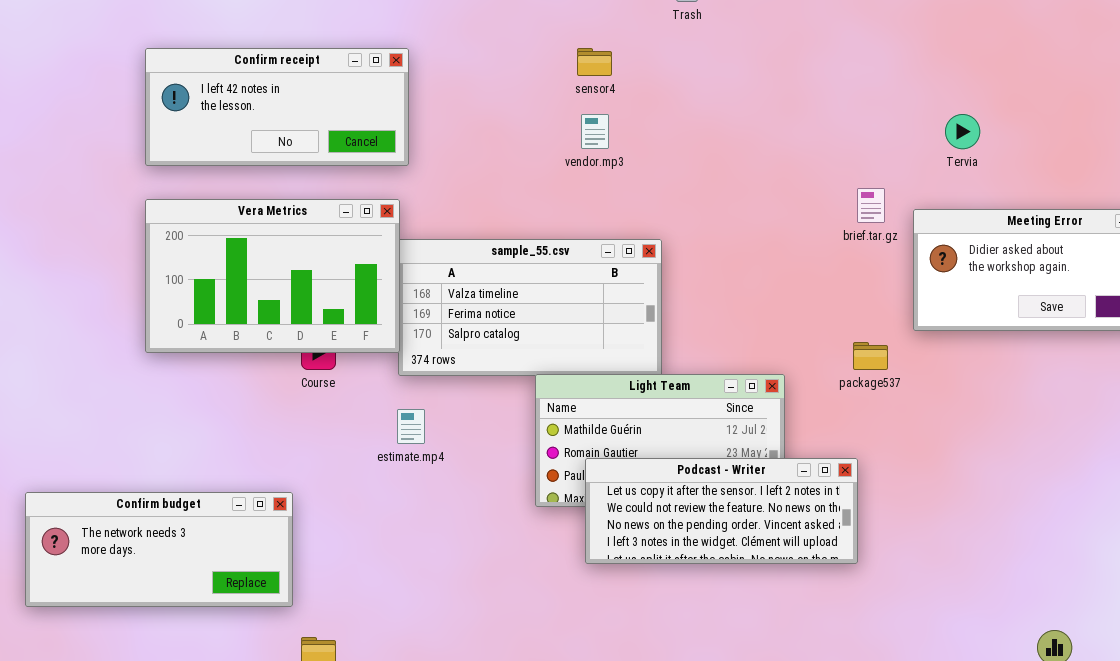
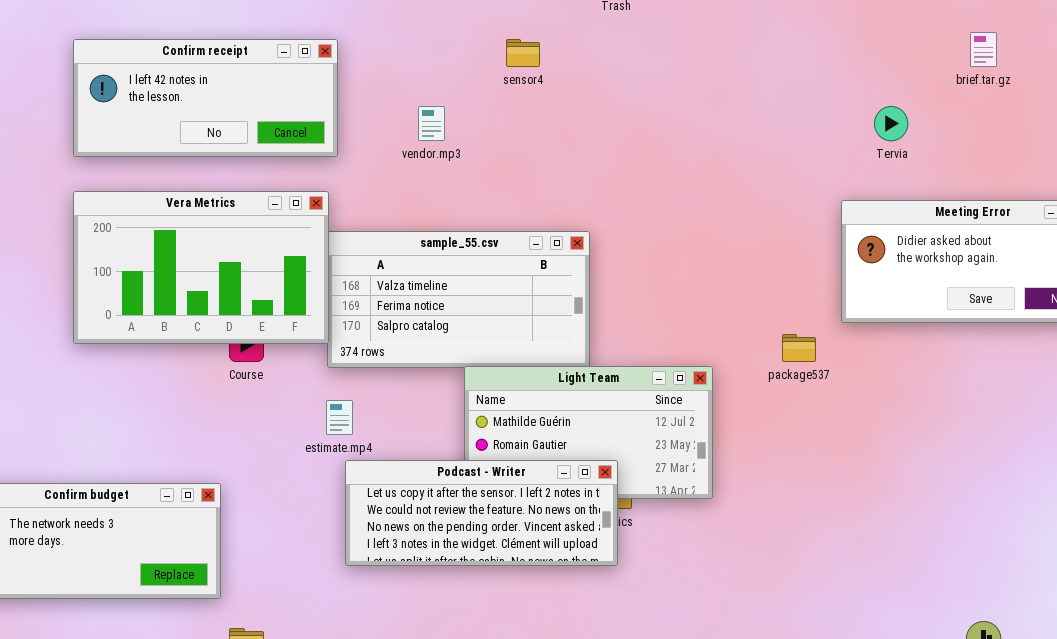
vendor.mp3: [581,114,609,149] -> [418,106,445,141], moved
brief.tar.gz: [857,188,885,223] -> [970,32,997,67], moved
Podcast - Writer: [585,458,858,564] -> [345,460,618,566], moved

